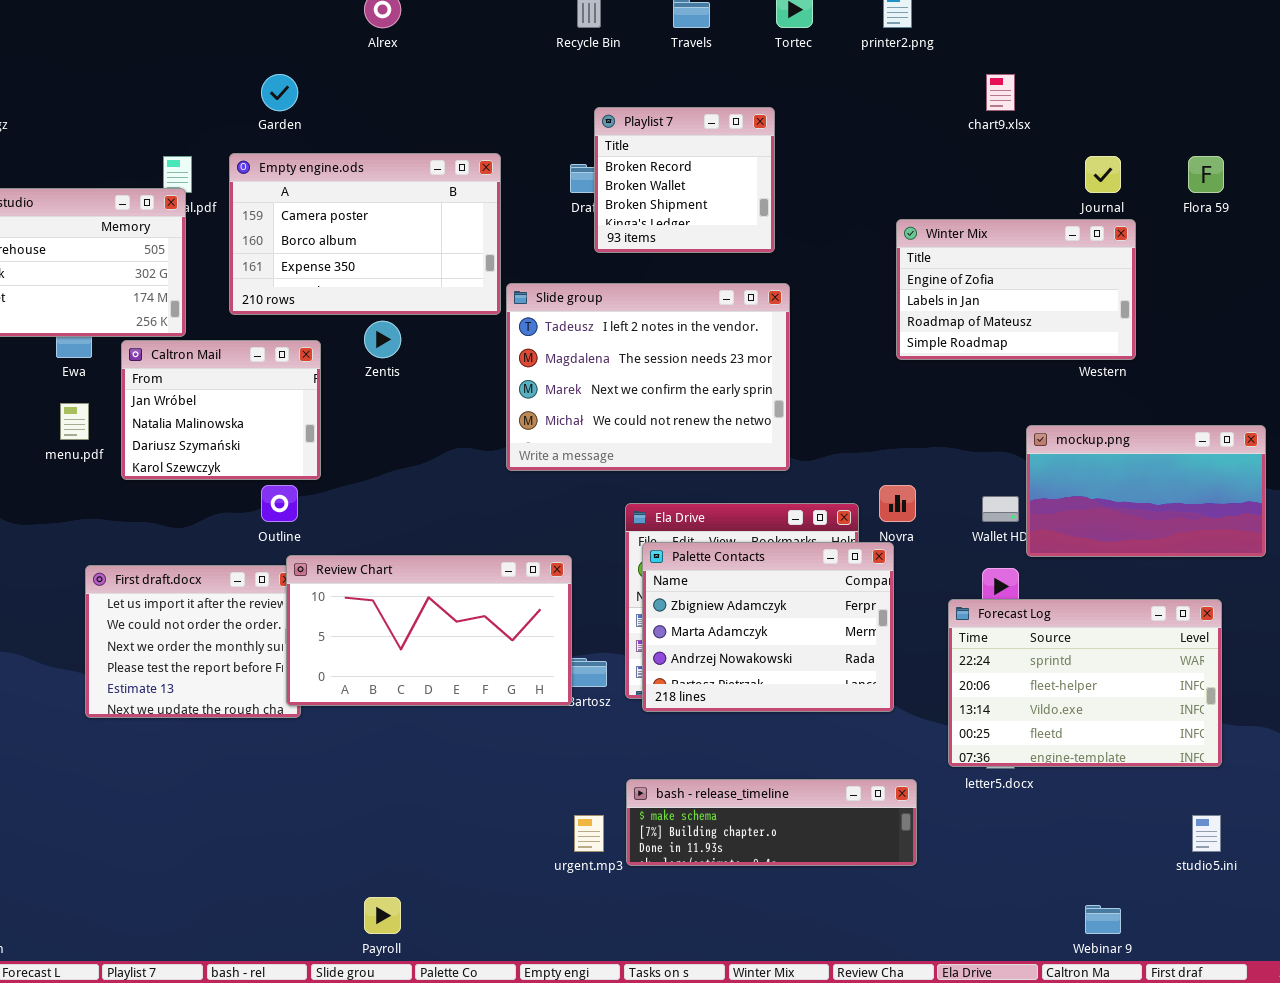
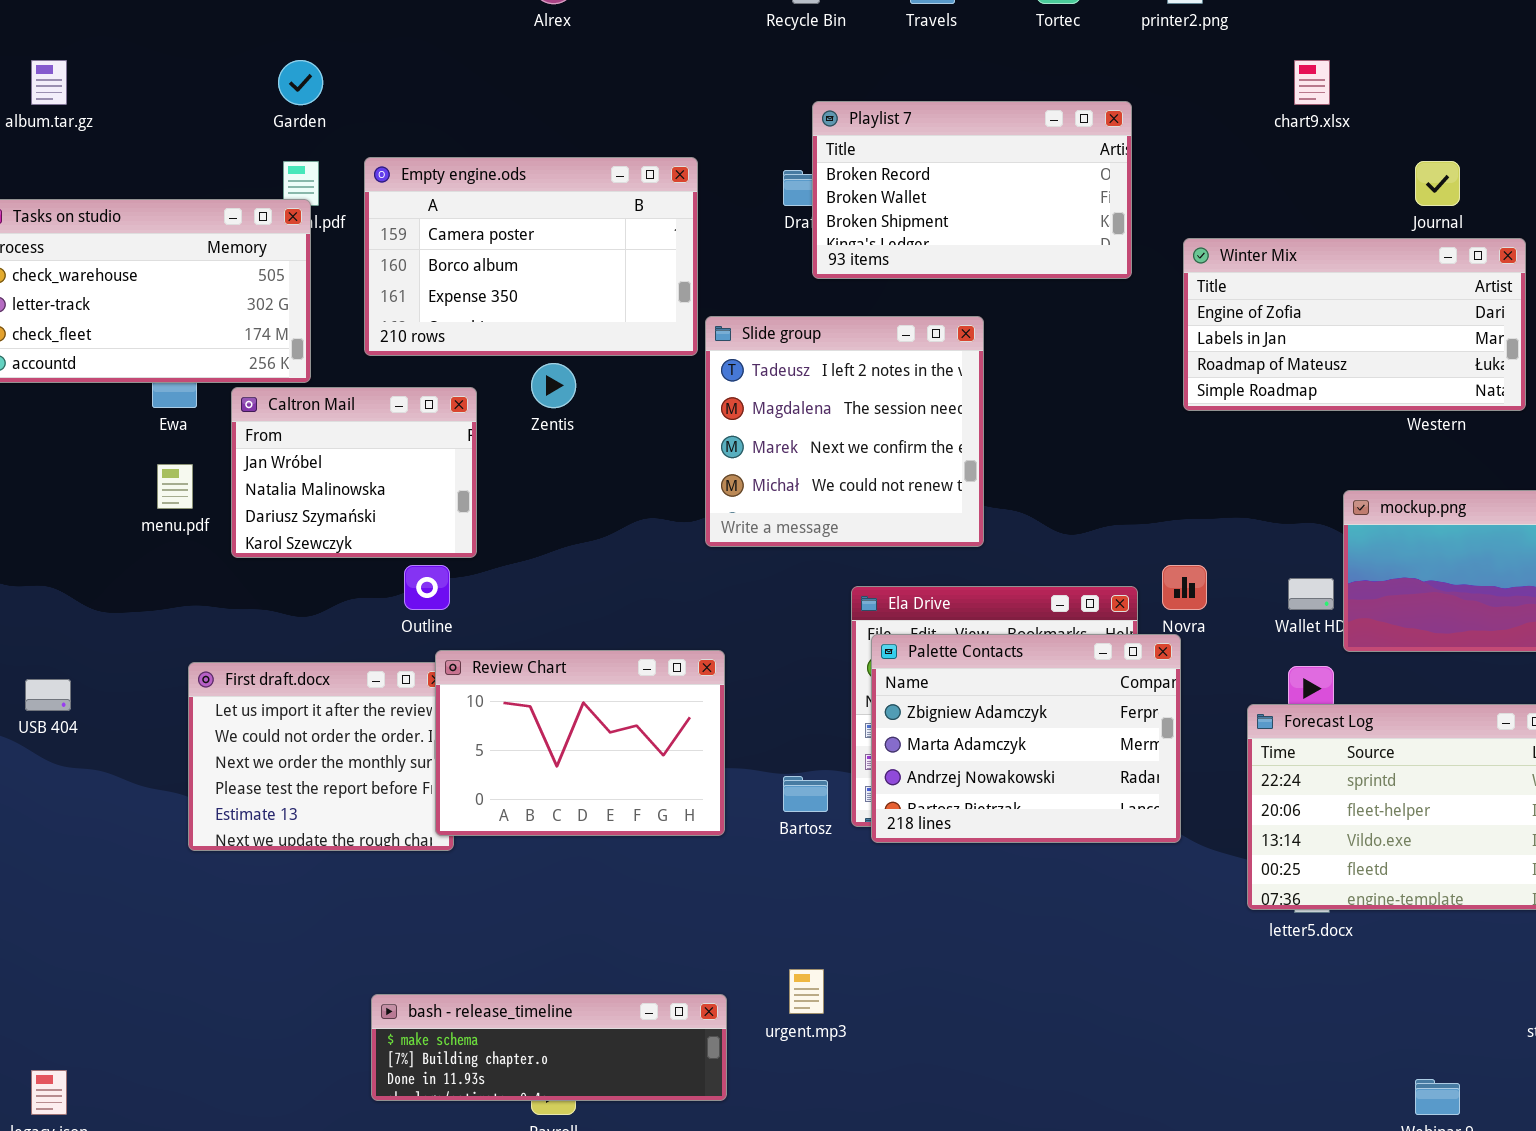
Garden: [261,74,298,111] -> [278,60,323,105], moved
Playlist 7: [594,107,775,253] -> [812,101,1132,279], resized
Winter Mix: [896,219,1136,360] -> [1183,238,1526,411], resized
Slide group: [506,283,790,471] -> [705,316,984,547], resized
Review Chart: [286,555,572,706] -> [435,650,725,836], resized
bash - release_timeline: [626,779,917,866] -> [371,994,727,1101], moved

